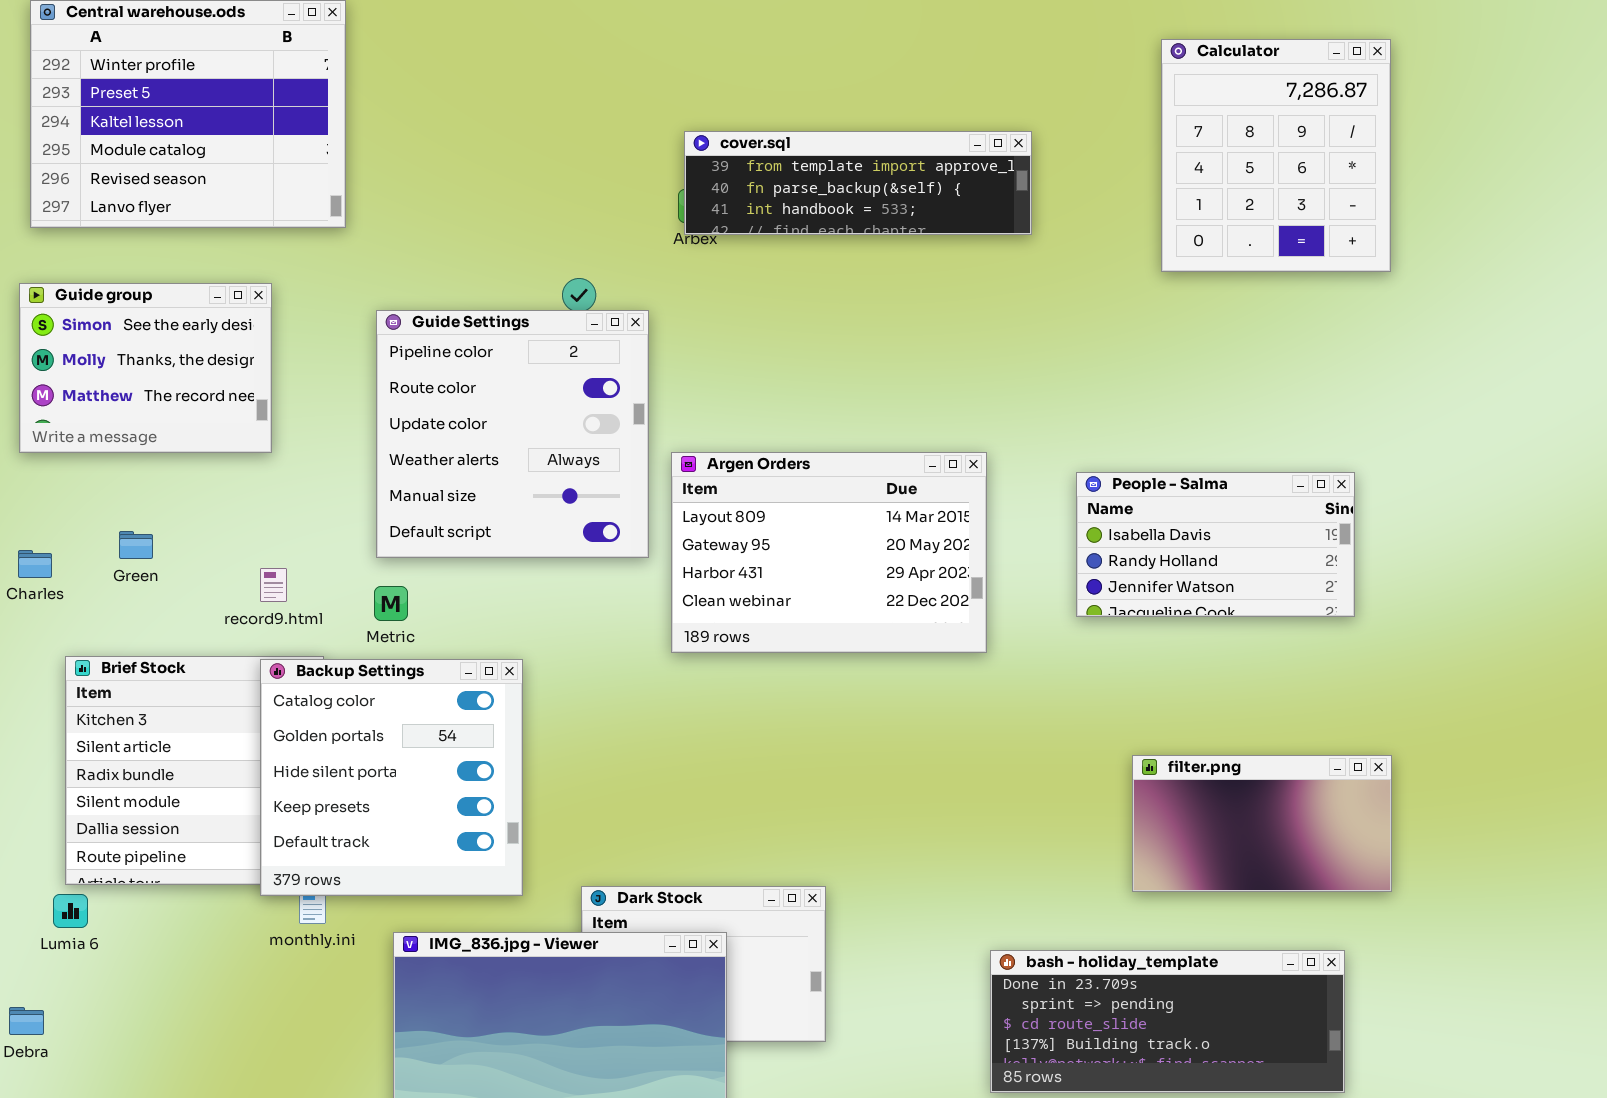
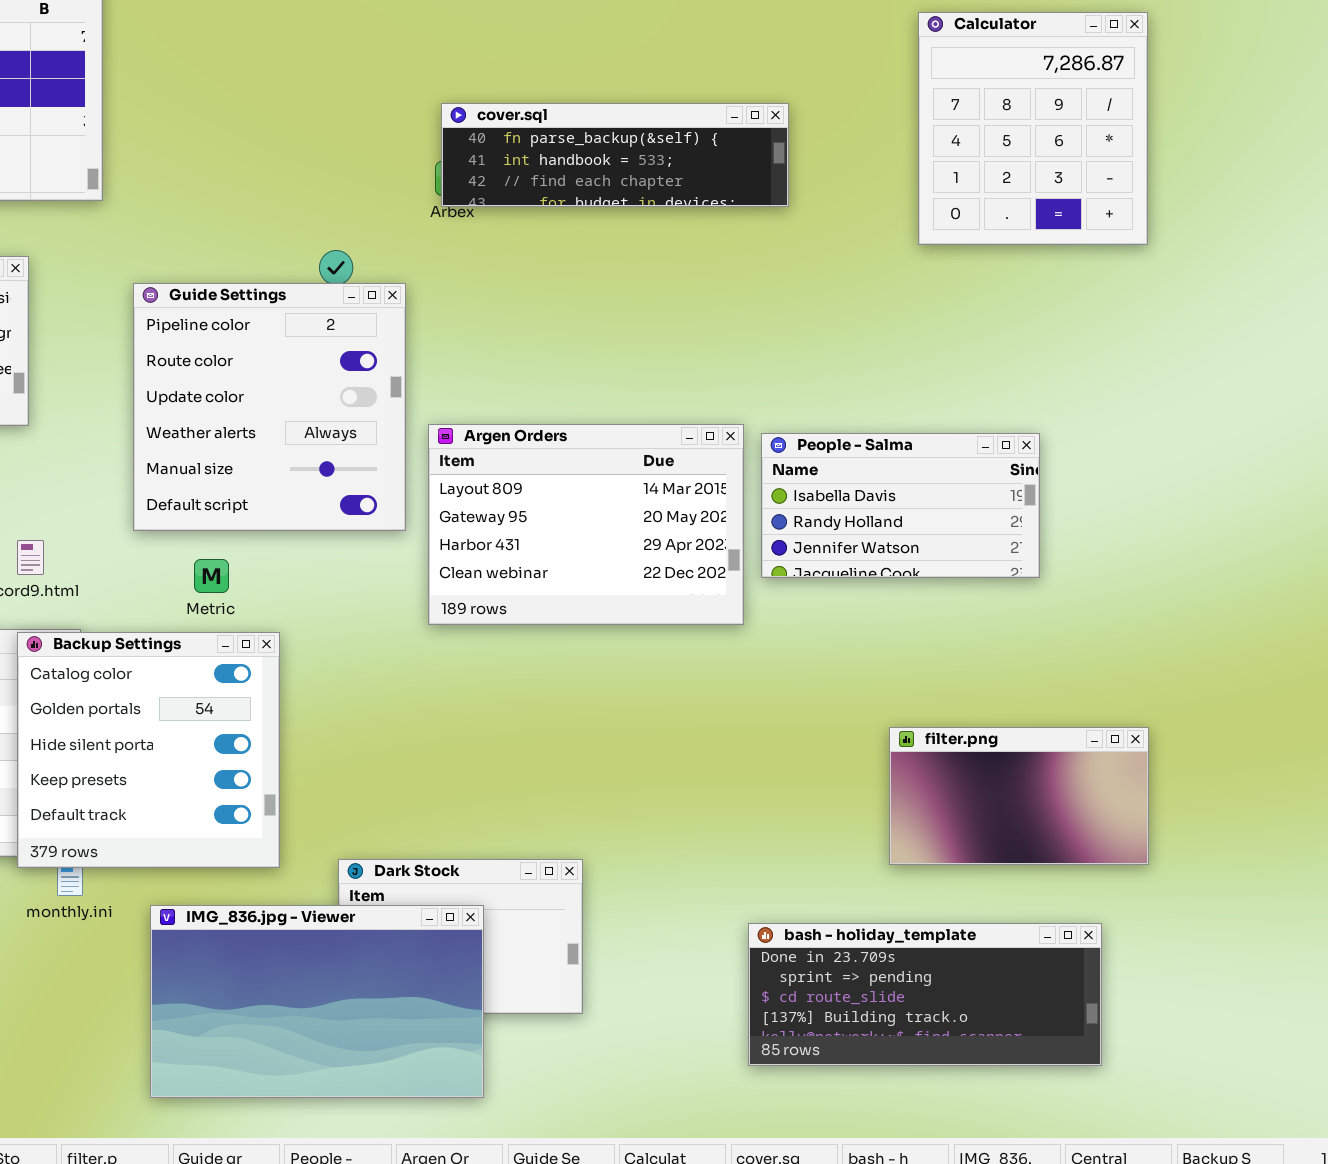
cover.sql: [684,131,1032,235] -> [441,103,789,207], scrolled down 1 row
People - Salma: [1076,472,1355,617] -> [761,433,1040,578], moved
Metric: [374,586,408,621] -> [194,559,229,593], moved

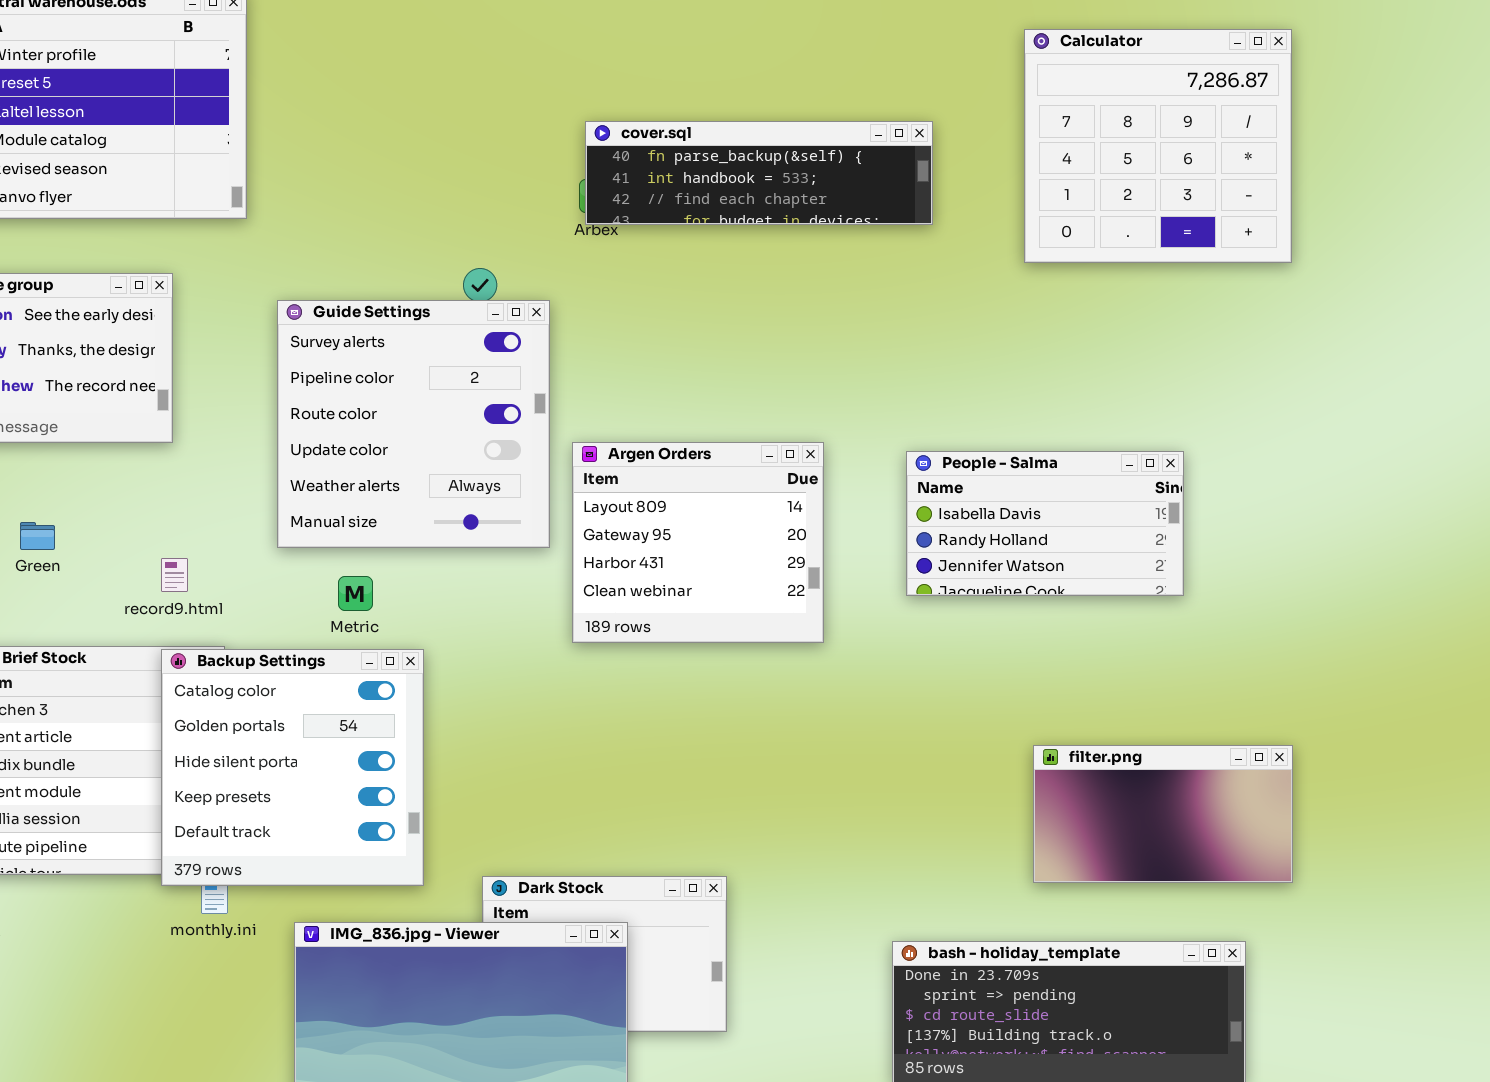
Calculator: [918,12,1148,245] -> [1024,29,1292,263], resized
Guide Settings: [133,283,406,531] -> [277,300,550,548], scrolled up 1 row
Argen Orders: [428,424,744,625] -> [572,442,824,643], resized

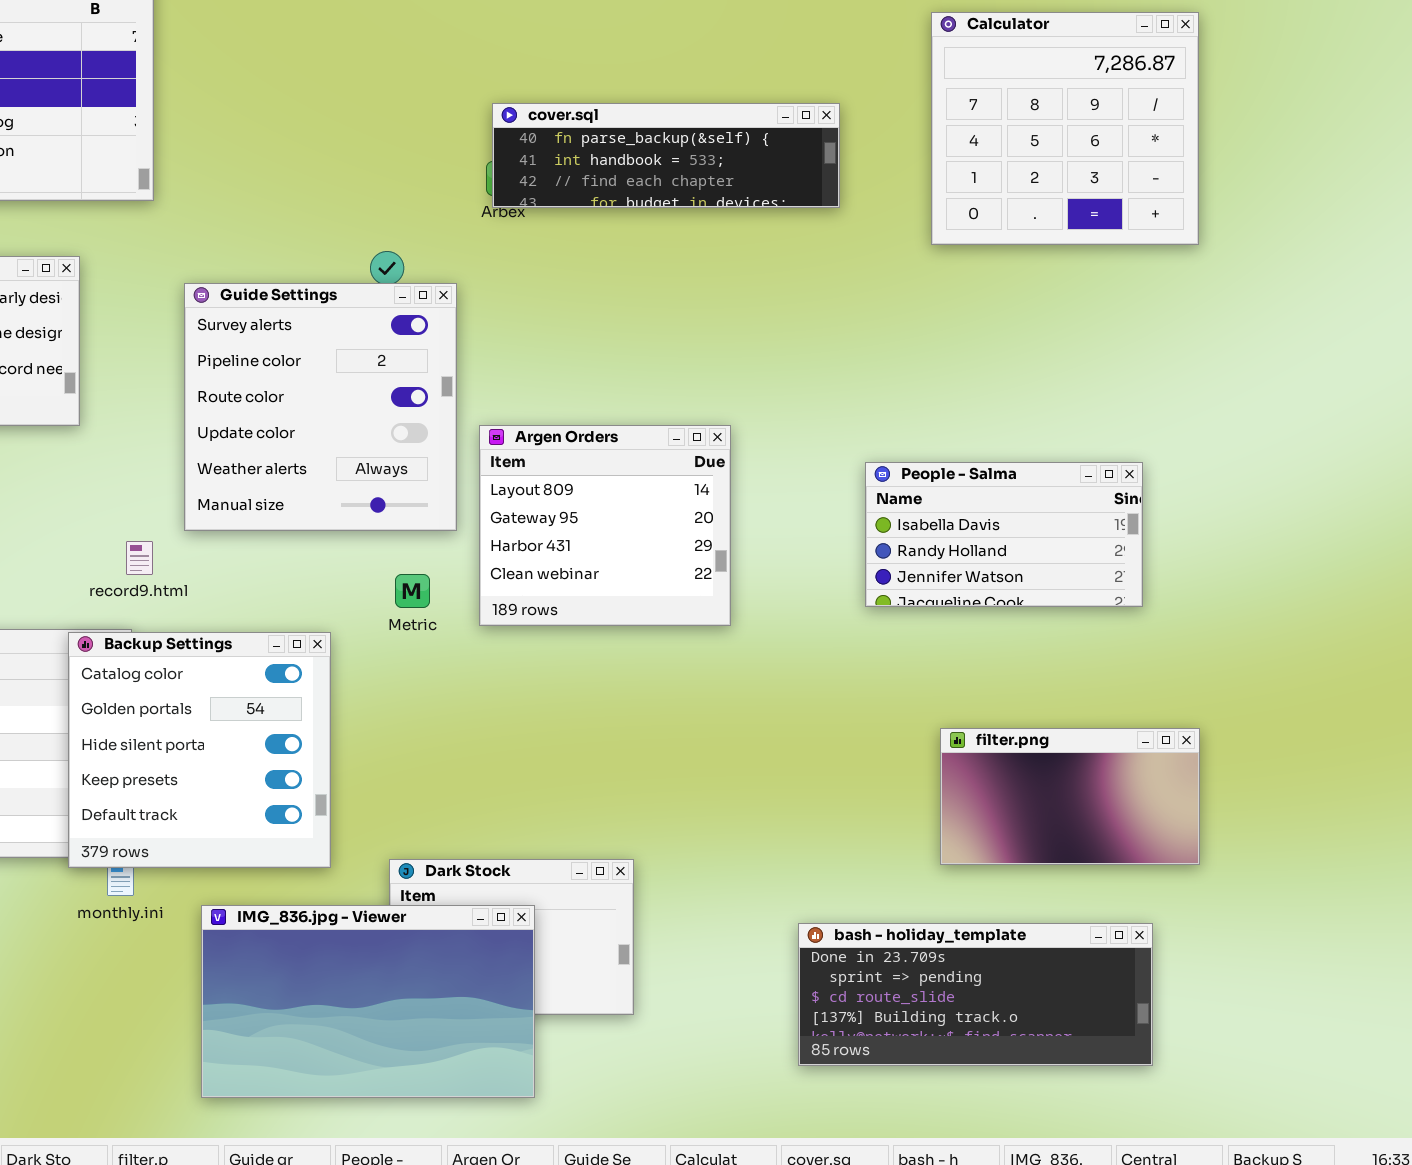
People - Salma: [906,451,1184,596] -> [865,462,1143,607], moved
record9.html: [161,558,188,592] -> [126,541,153,575], moved
Metric: [338,576,373,611] -> [395,574,430,608], moved

